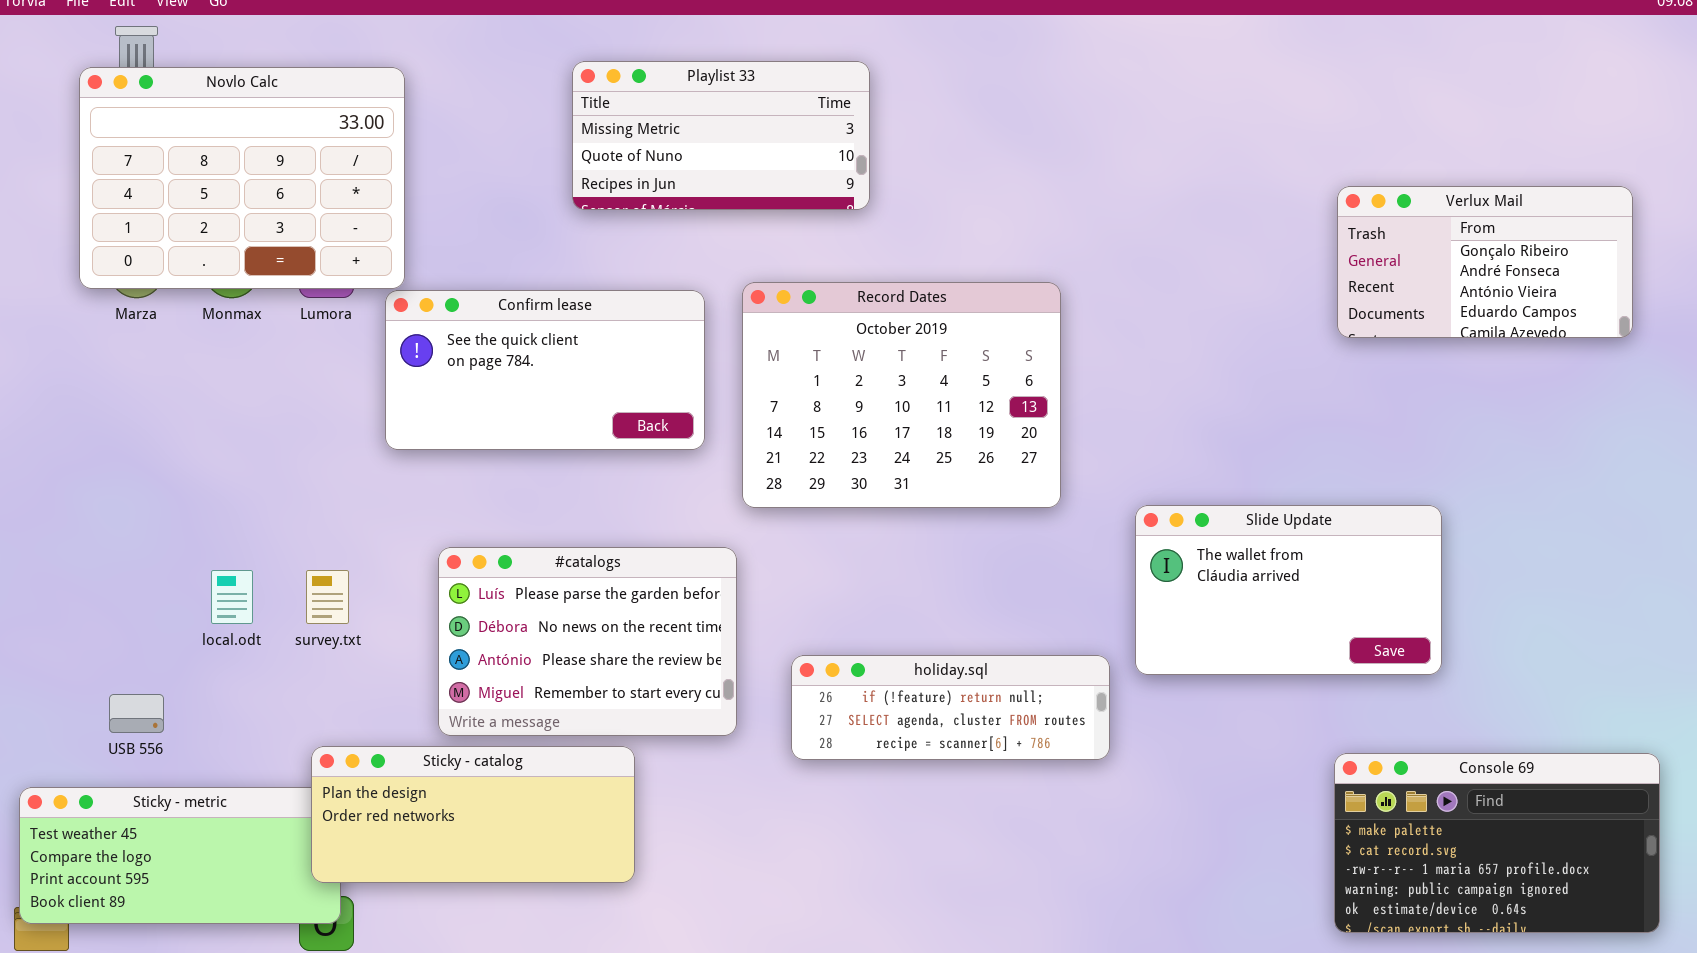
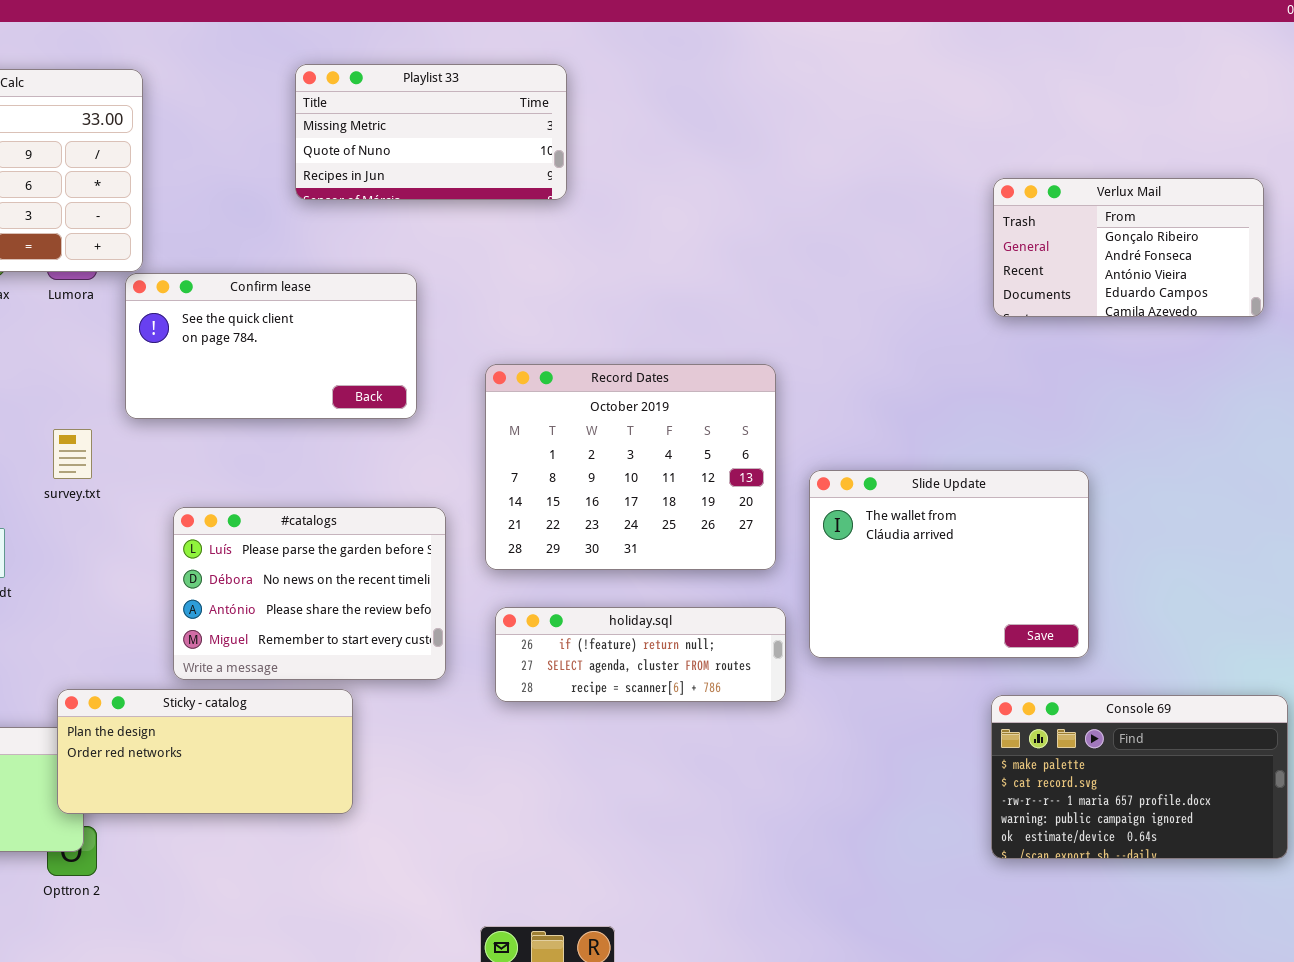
Record Dates: [742,282,1061,508] -> [485,364,776,570], moved
Slide Update: [1135,505,1442,675] -> [809,470,1089,658], resized
survey.txt: [306,570,349,624] -> [53,429,92,479], moved

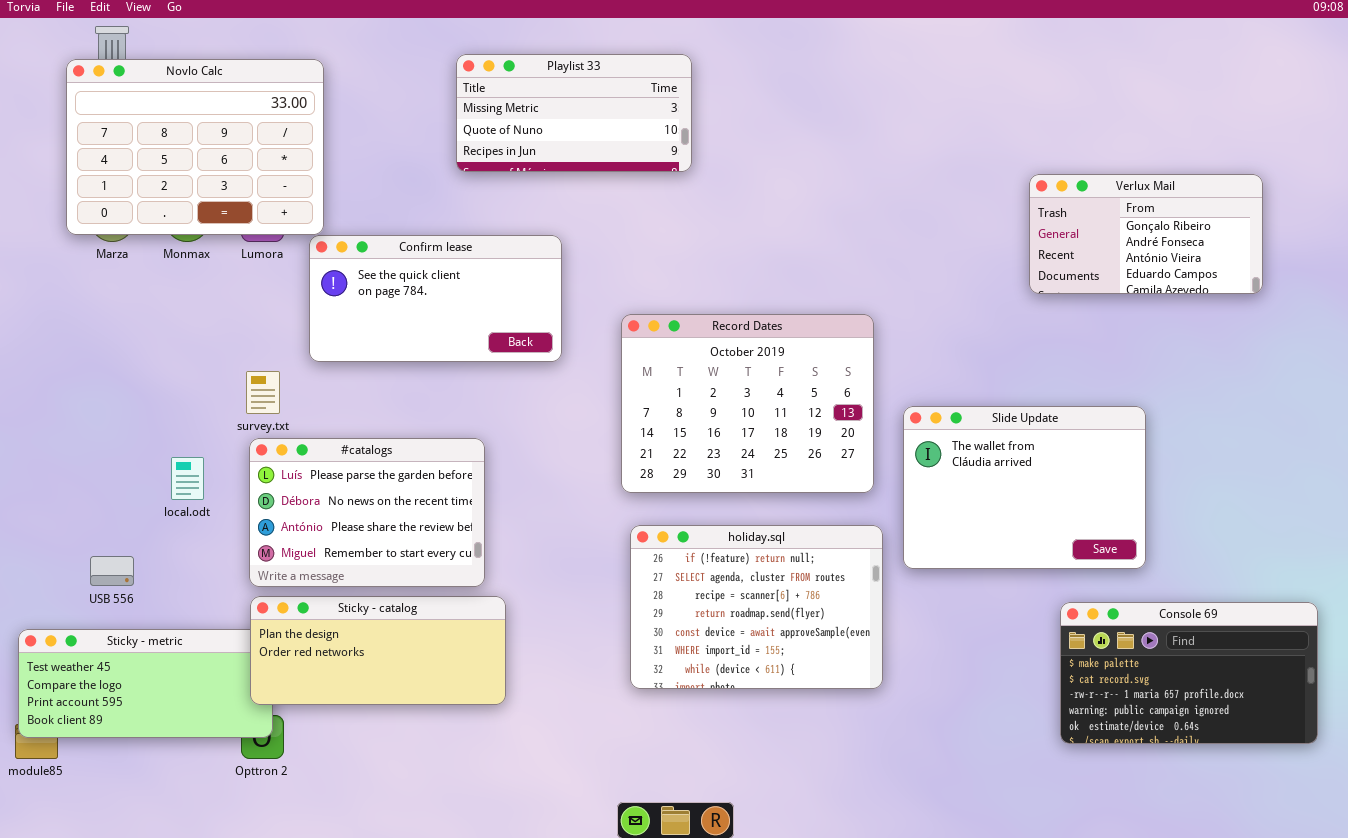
Verlux Mail: [993,178,1264,317] -> [1029,174,1263,294], moved
#catalogs: [173,507,446,680] -> [249,438,485,587], moved
holiday.sql: [495,607,786,702] -> [630,525,883,689], resized

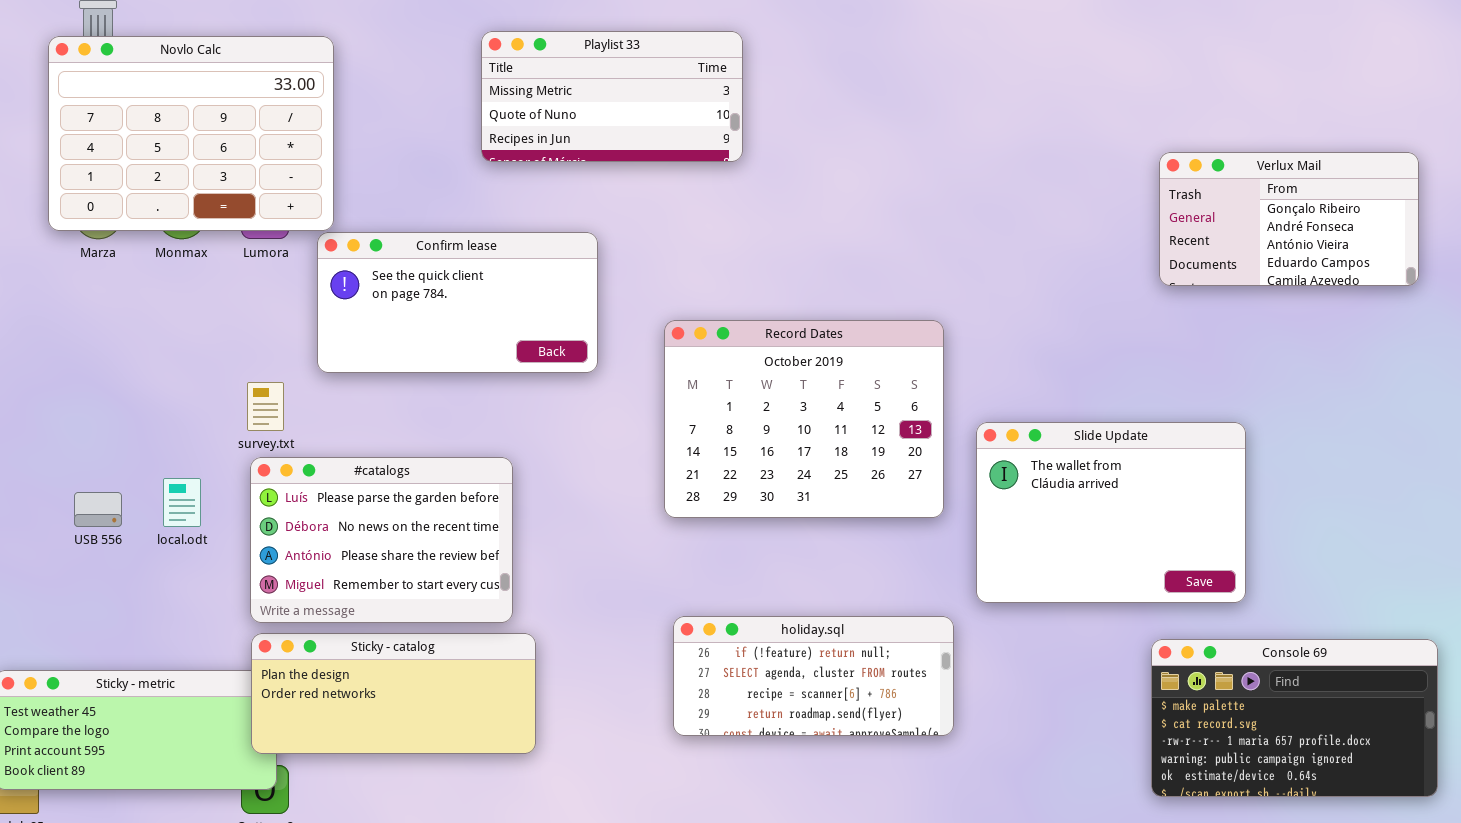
Verlux Mail: [1029,174,1263,294] -> [1159,152,1419,286], moved
holiday.sql: [630,525,883,689] -> [673,616,954,736], resized
USB 556: [90,556,134,586] -> [74,492,122,527], moved

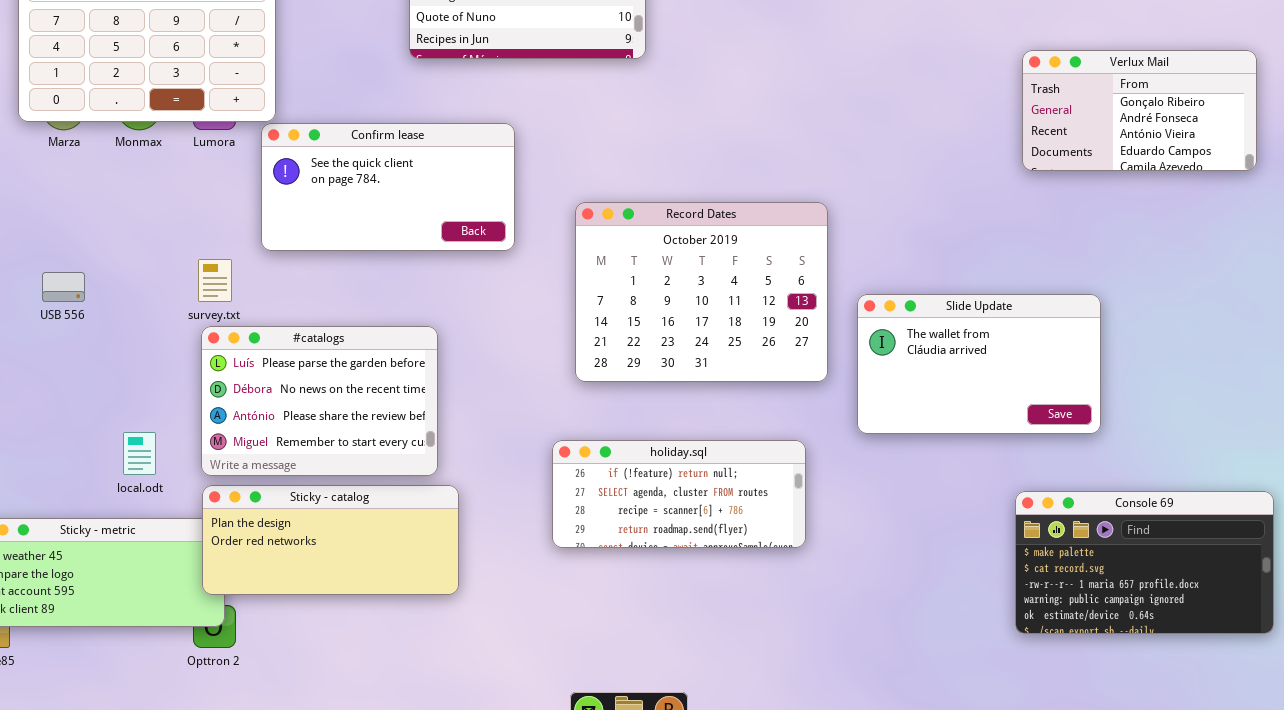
Slide Update: [976,422,1246,603] -> [857,294,1101,434], resized
local.odt: [163,478,201,527] -> [123,432,156,475], moved
USB 556: [74,492,122,527] -> [42,272,85,302], moved
holiday.sql: [673,616,954,736] -> [552,440,806,548], moved

